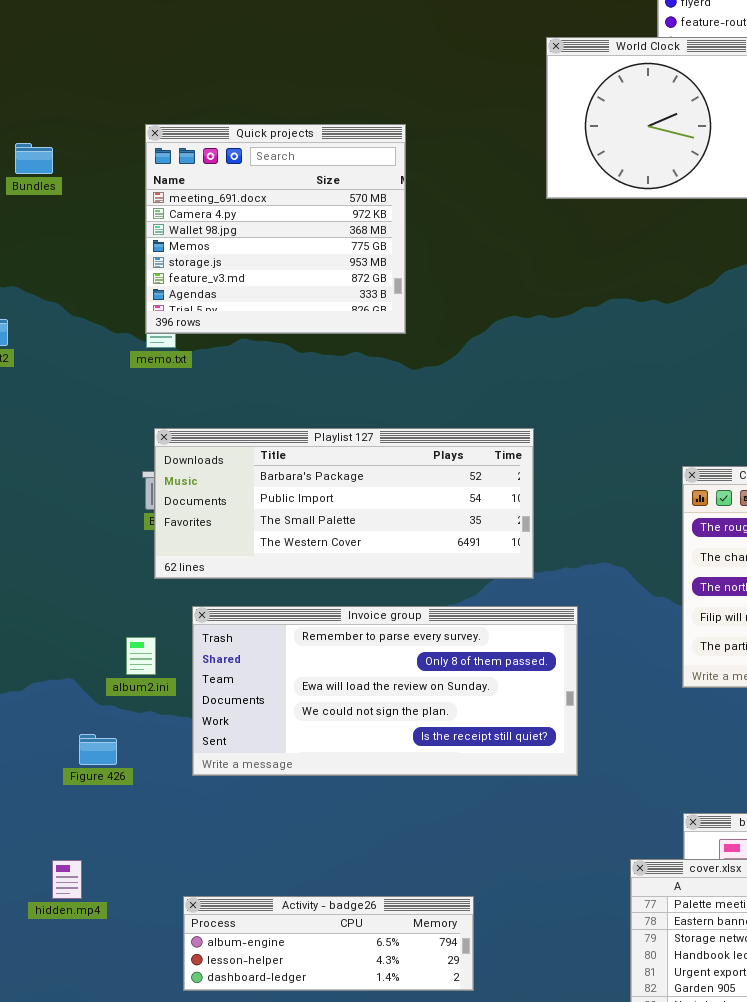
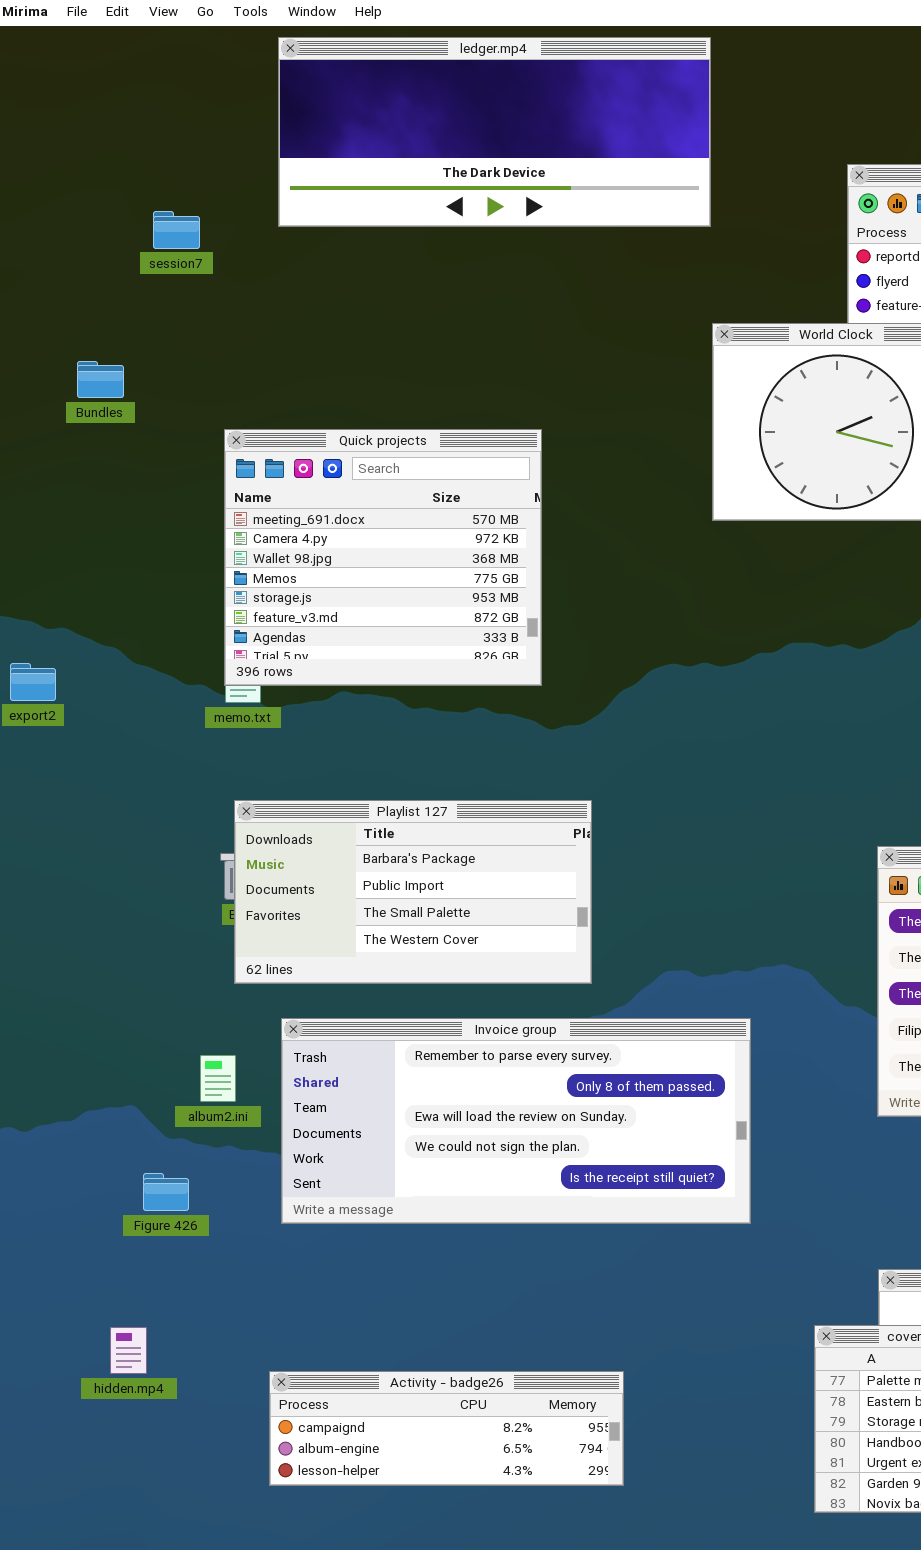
Bundles: [15,143,53,174] -> [77,361,124,398], moved
Playlist 127: [154,428,534,579] -> [234,800,592,984], resized
Activity - badge26: [183,896,474,991] -> [269,1371,624,1486], scrolled up 1 row

